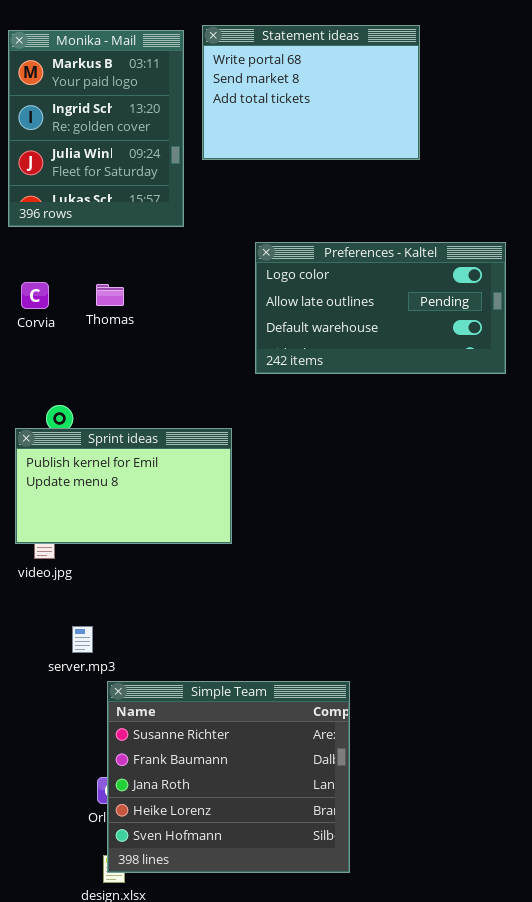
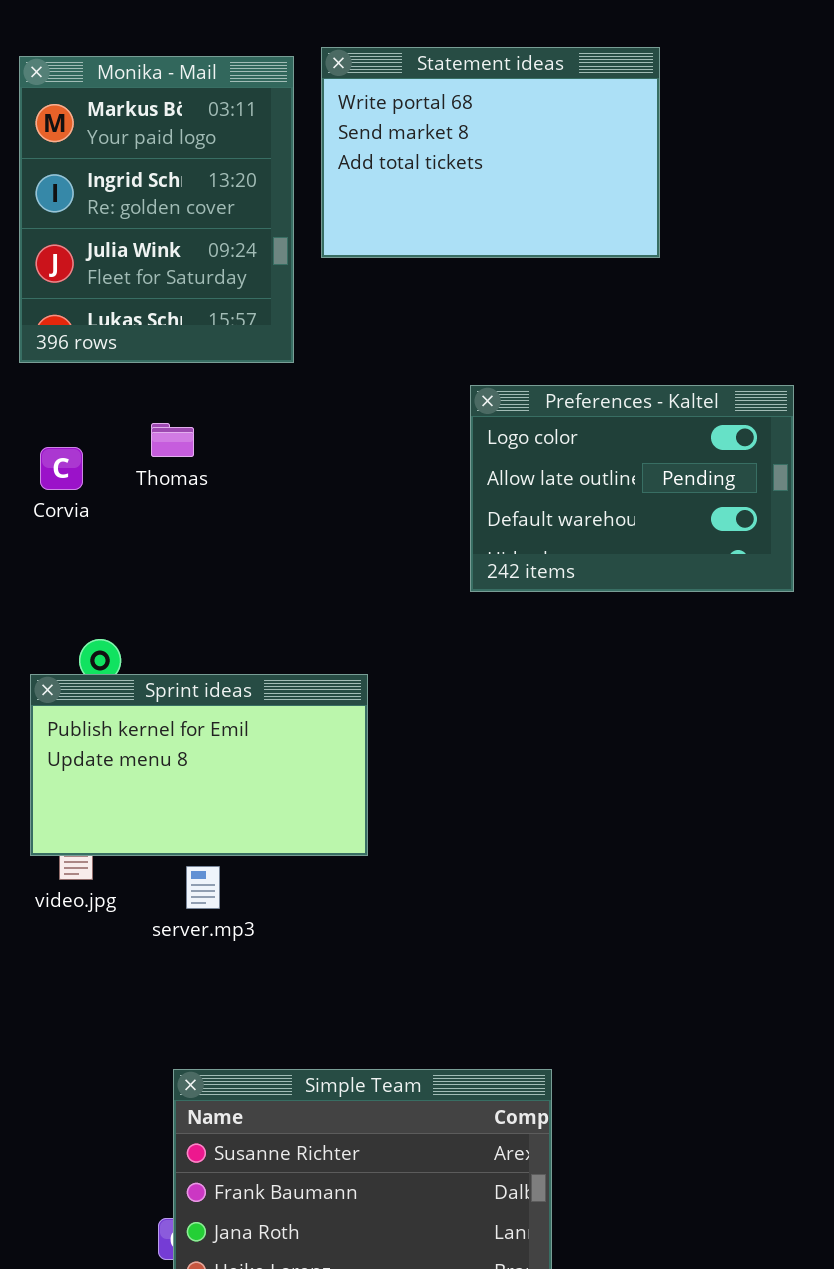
Preferences - Kaltel: [255,242,506,374] -> [470,385,794,592], resized
Thomas: [96,284,124,306] -> [151,423,194,457], moved
server.mp3: [72,626,93,653] -> [186,866,220,909], moved

